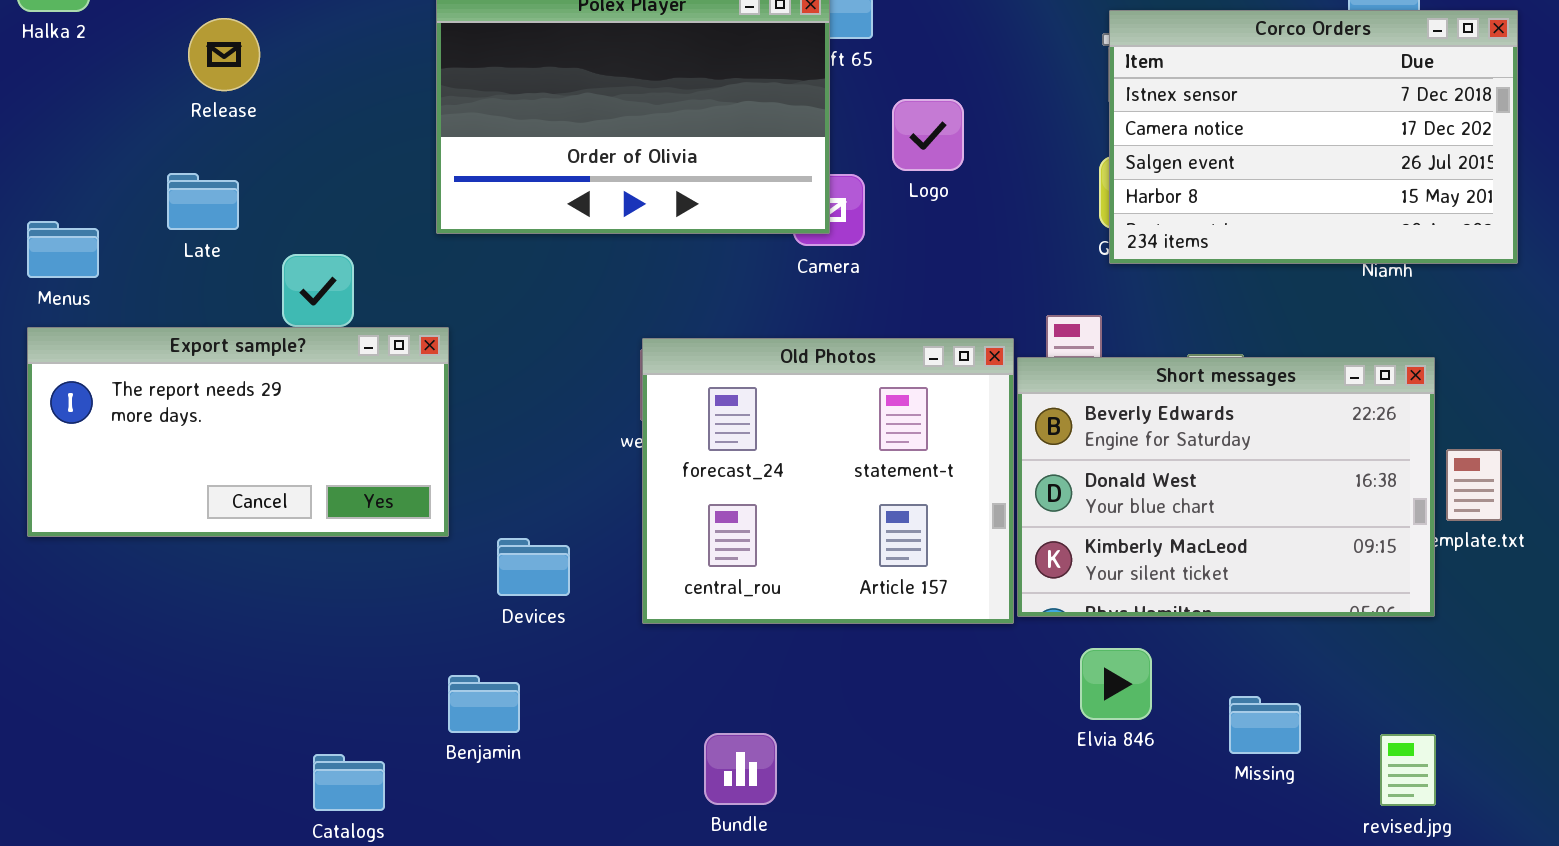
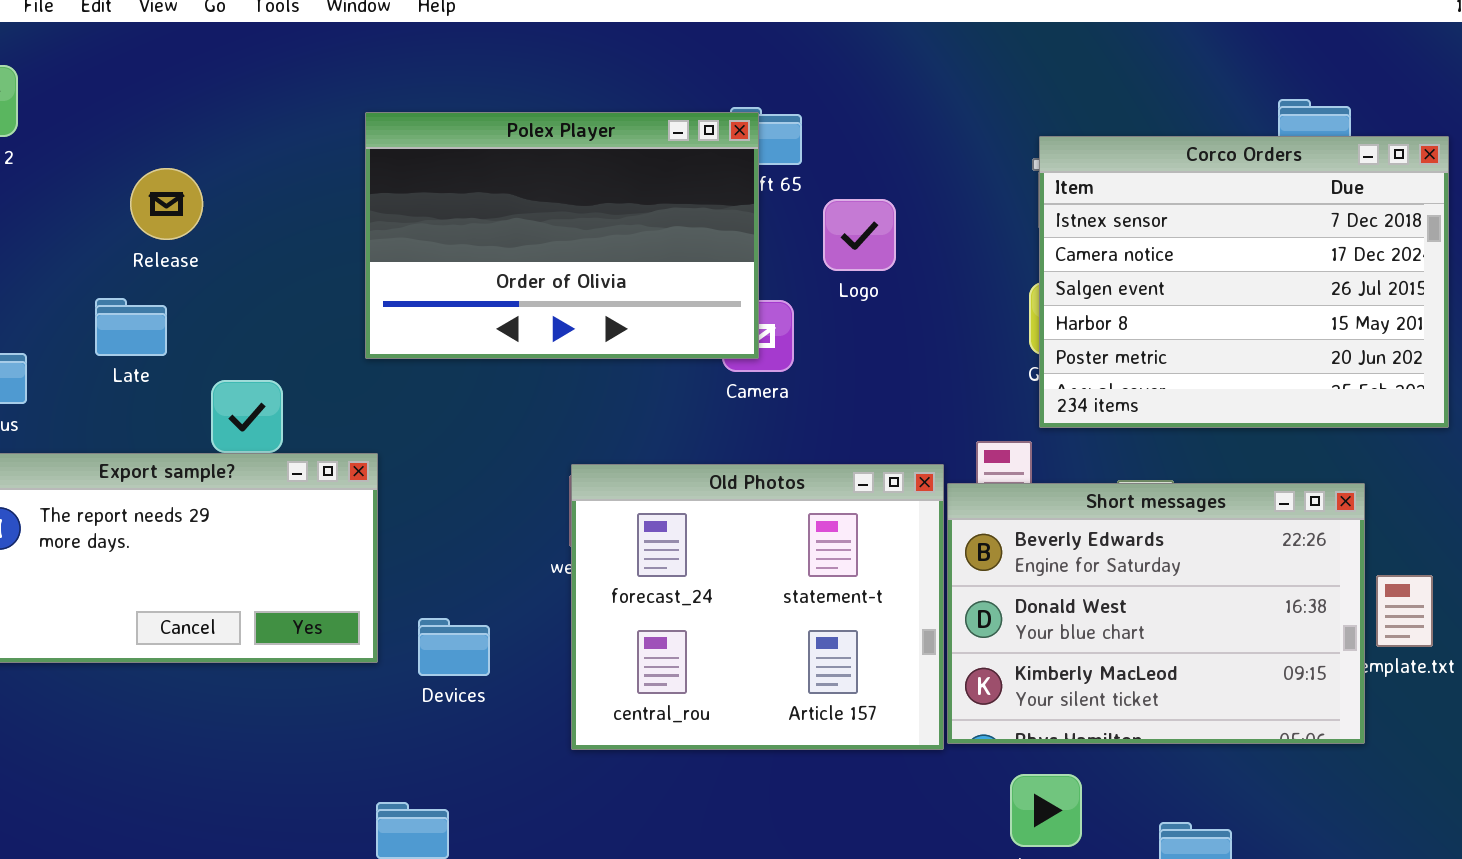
Corco Orders: [1109,10,1518,264] -> [1039,136,1449,428], resized
Release: [188,18,260,91] -> [130,168,203,240], moved
Logo: [892,99,964,171] -> [823,199,896,271], moved
Devices: [497,538,570,596] -> [418,618,490,676], moved

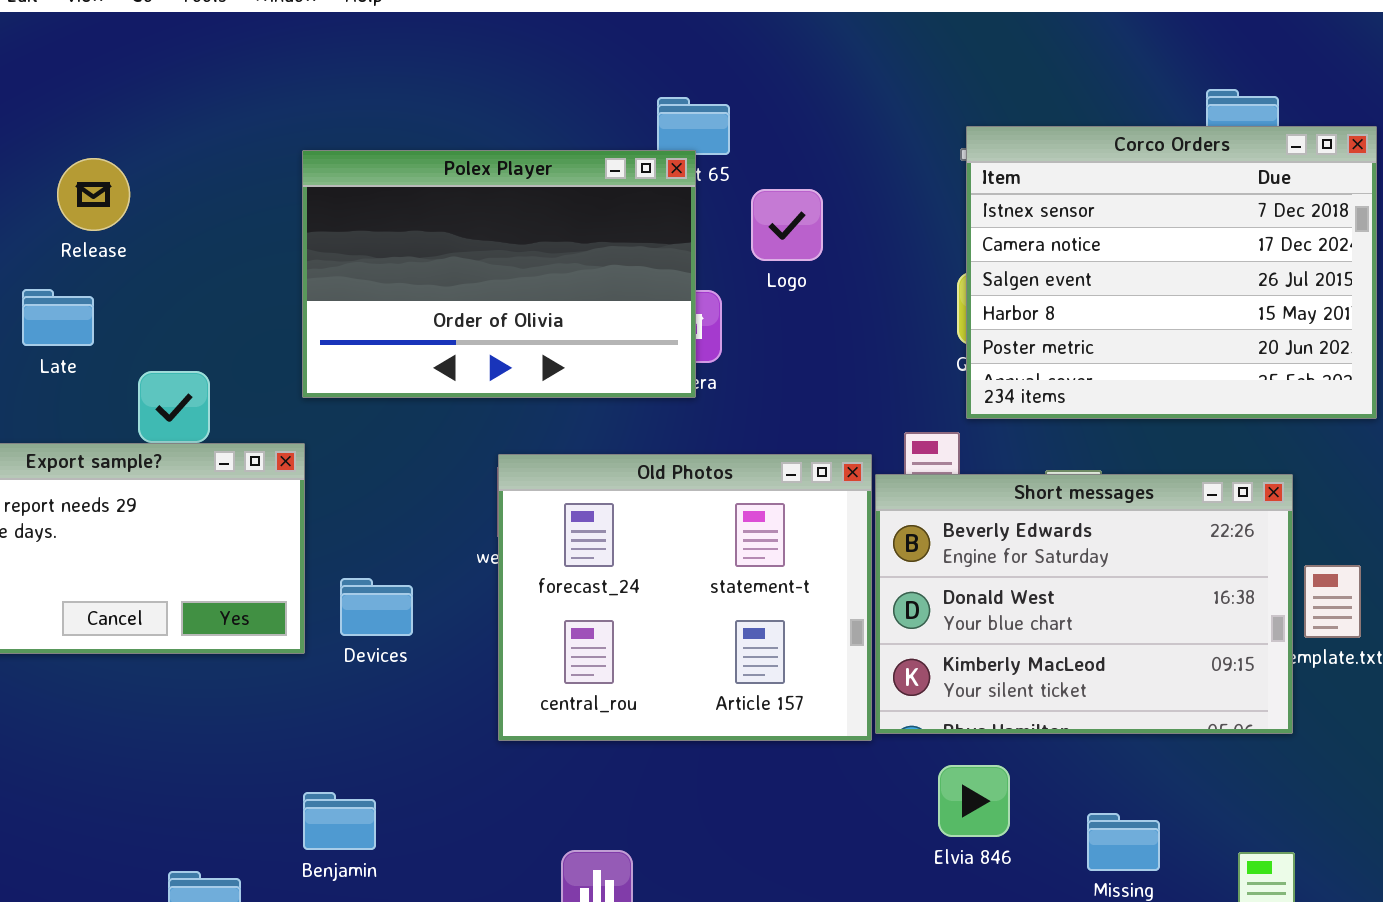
Polex Player: [365,112,759,359] -> [302,150,696,398], moved
Devices: [418,618,490,676] -> [340,578,413,636], moved

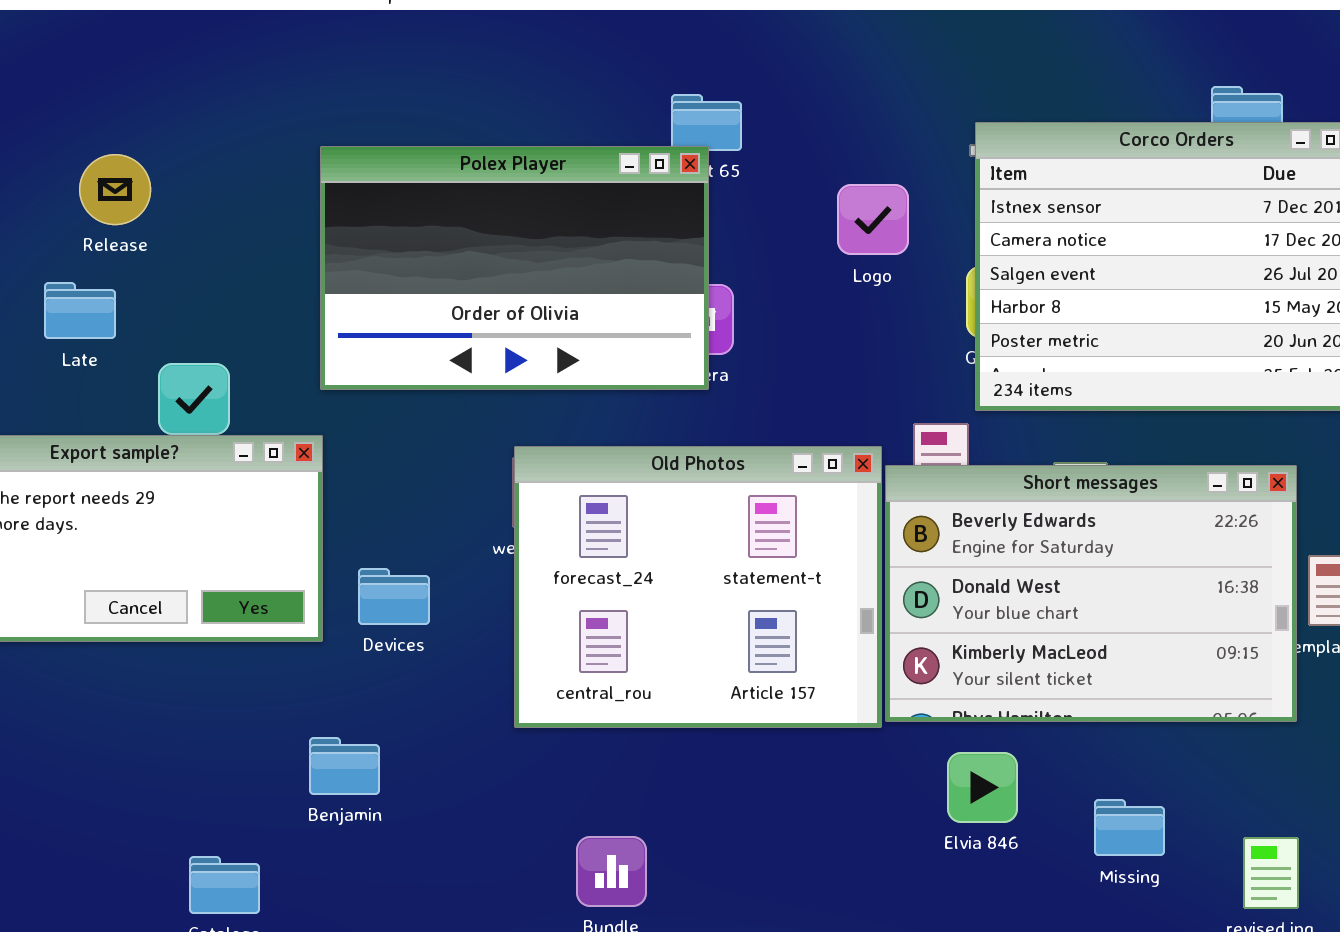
Logo: [751,189,823,261] -> [837,184,909,255], moved
Benjamin: [303,792,376,850] -> [309,737,380,795], moved

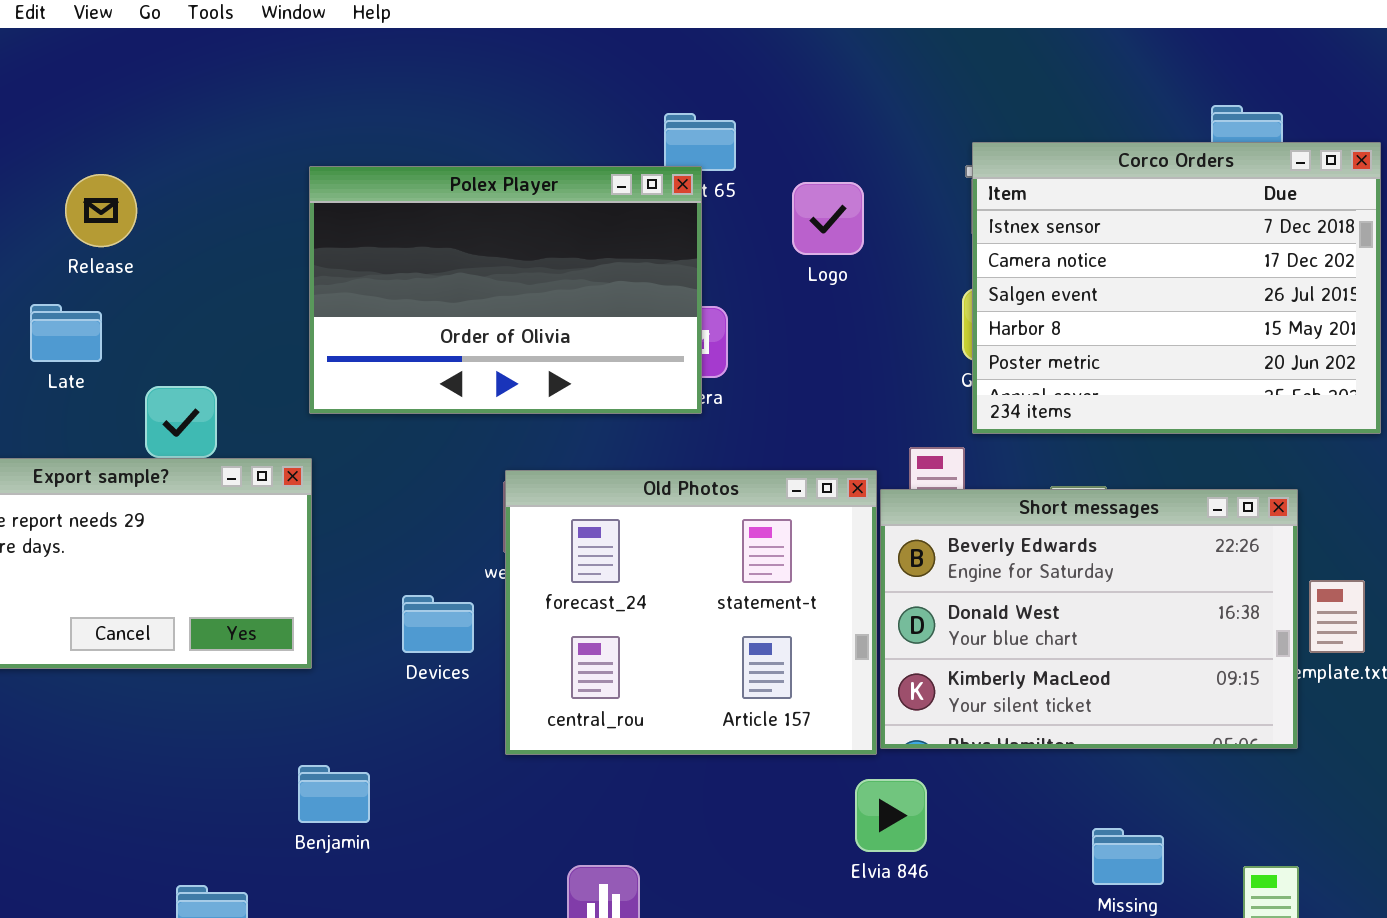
Logo: [837,184,909,255] -> [792,182,864,255], moved
Devices: [358,568,430,625] -> [402,595,474,653], moved
Elvia 846: [947,752,1018,823] -> [855,779,927,852], moved

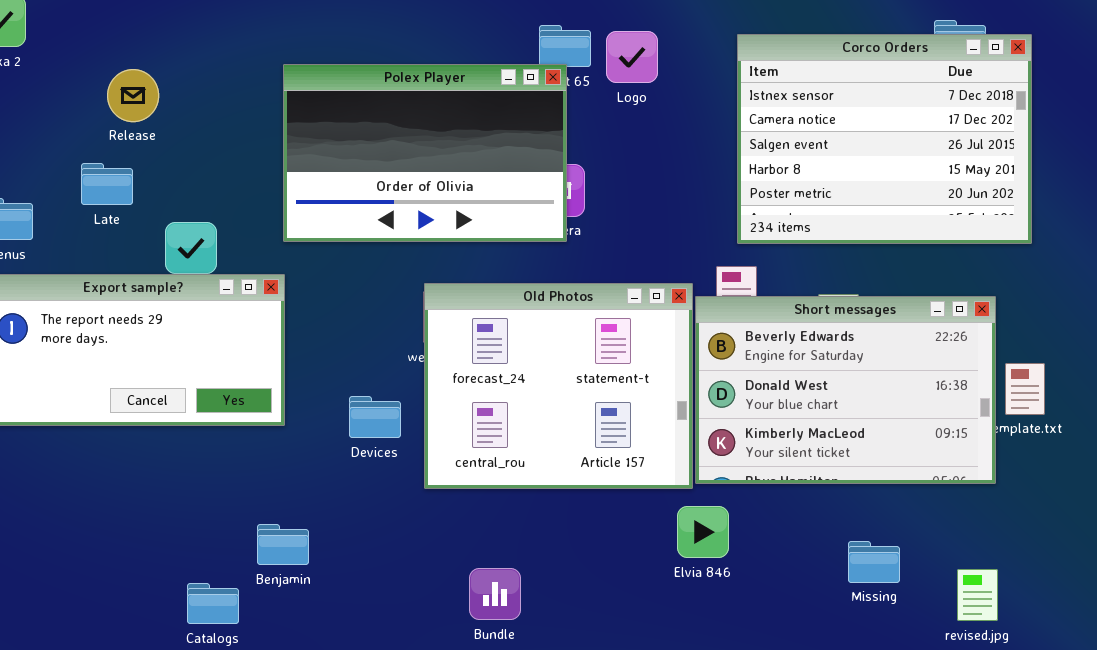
Corco Orders: [972,142,1381,434] -> [737,34,1032,244], moved
Logo: [792,182,864,255] -> [606,31,658,83], moved
Devices: [402,595,474,653] -> [349,396,401,438], moved
Benjamin: [298,765,370,823] -> [257,524,309,565], moved

